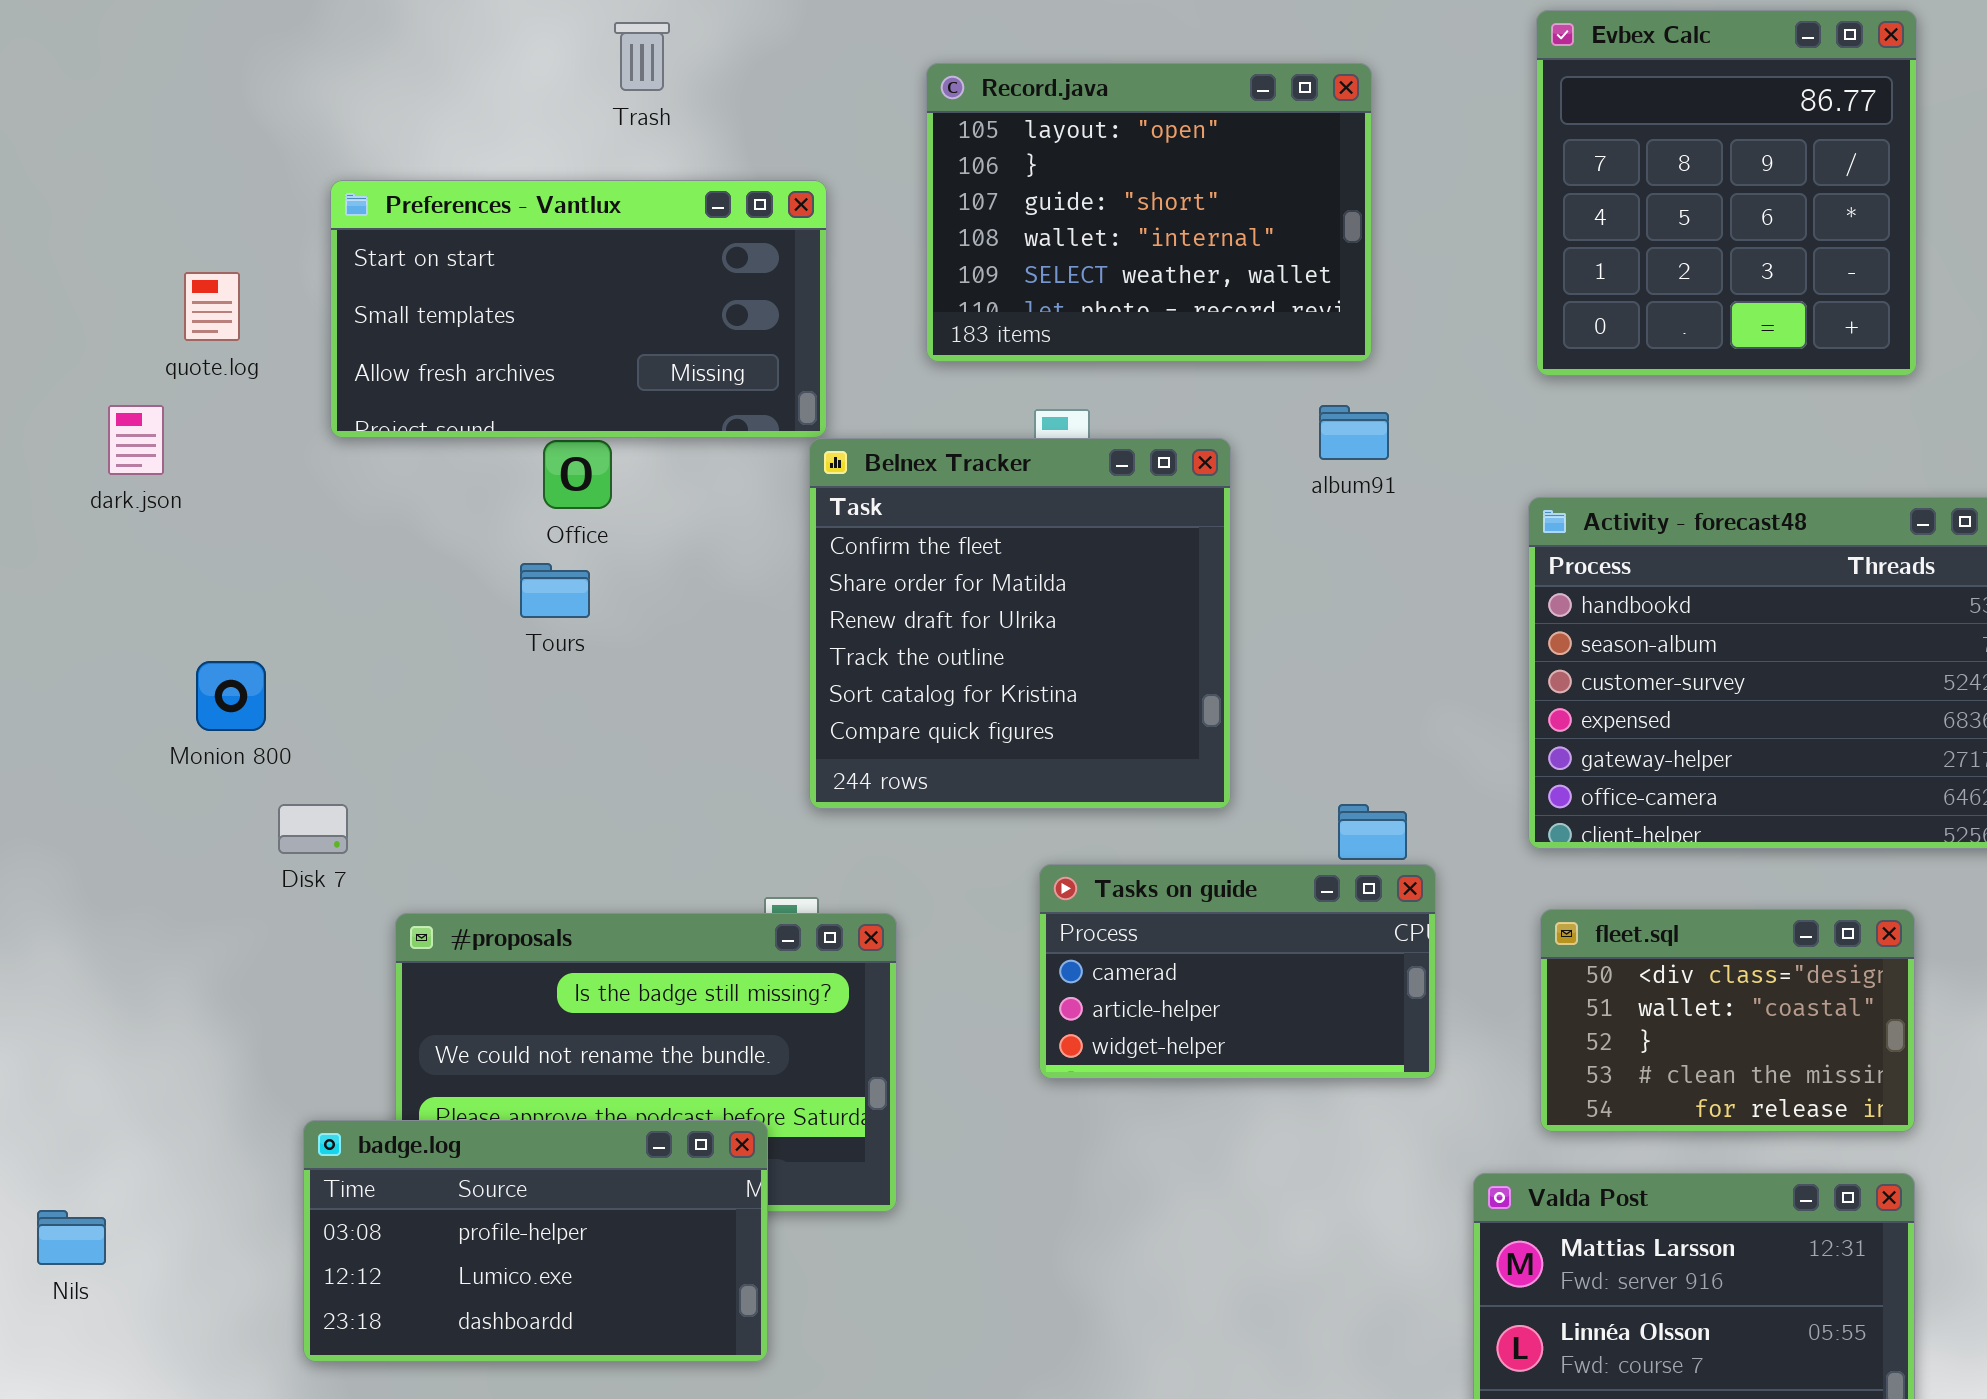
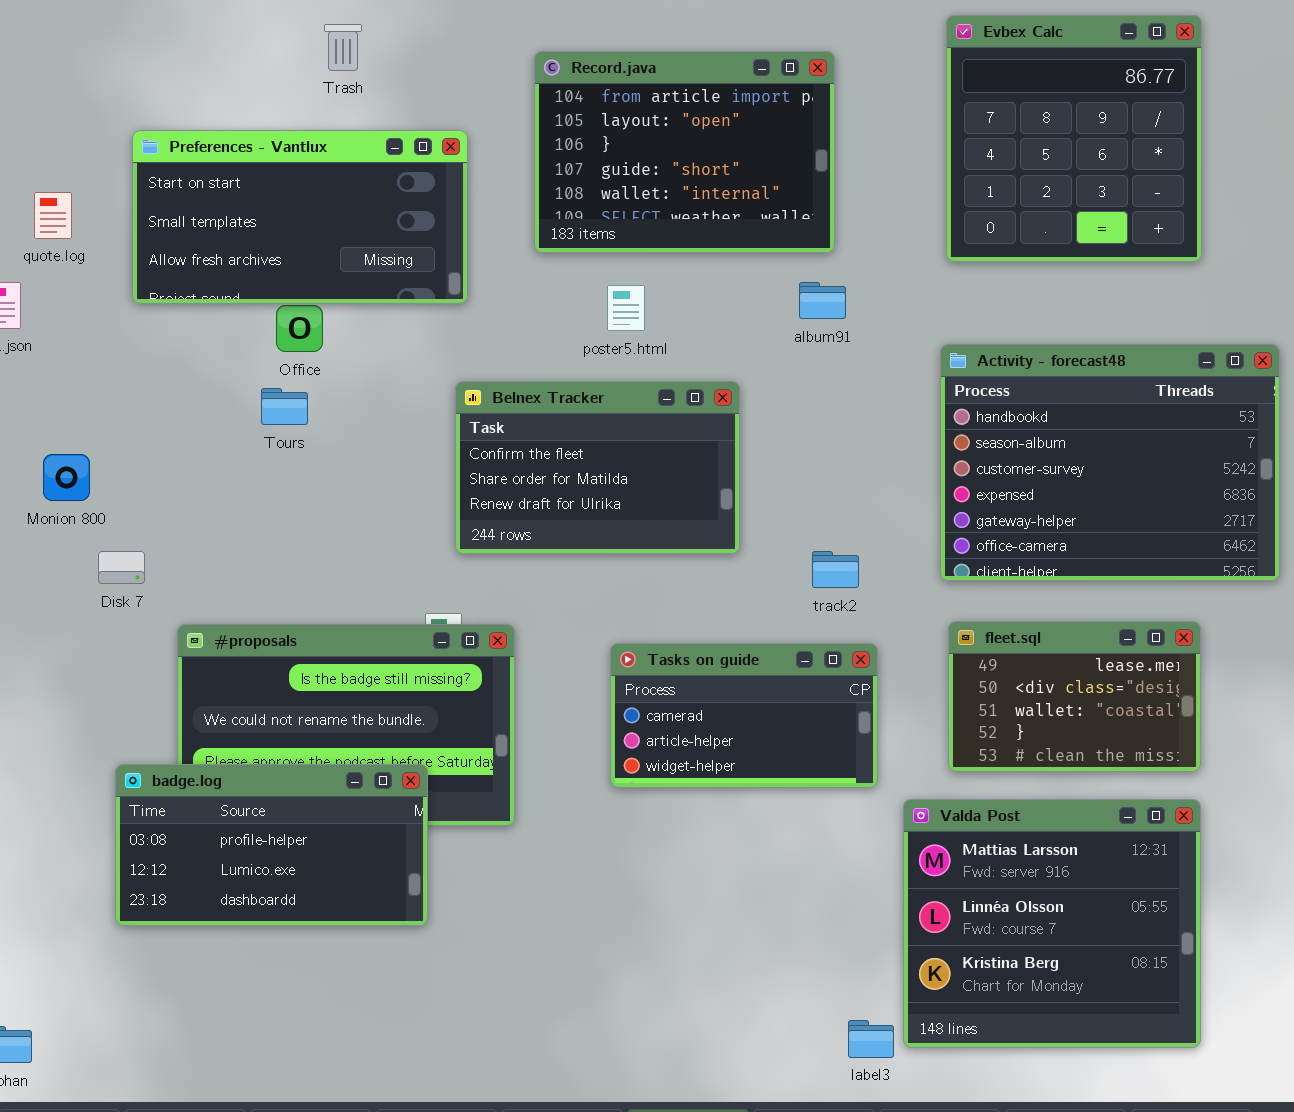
Record.java: [926,63,1372,362] -> [534,51,835,253], scrolled up 1 row
Belnex Tracker: [809,438,1231,809] -> [455,381,740,554], resized
Tasks on guide: [1039,864,1436,1079] -> [610,643,878,788], moved
fleet.sql: [1540,909,1915,1132] -> [948,621,1201,772], scrolled up 1 row

